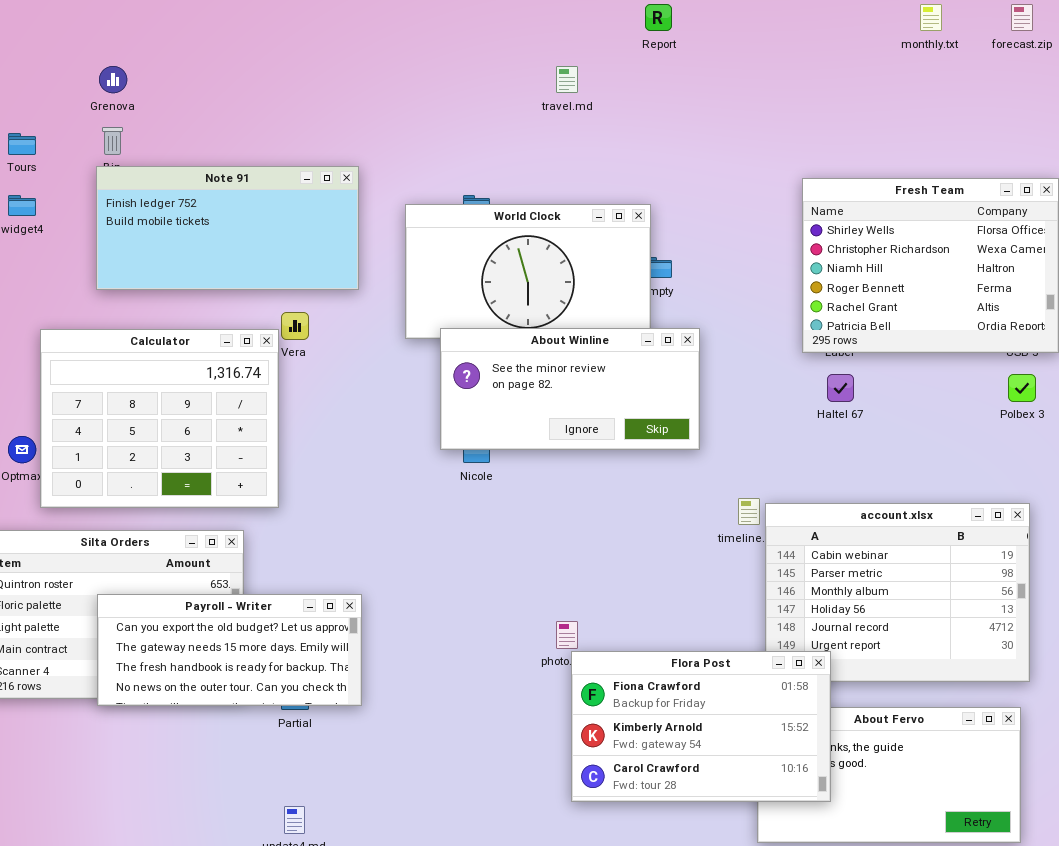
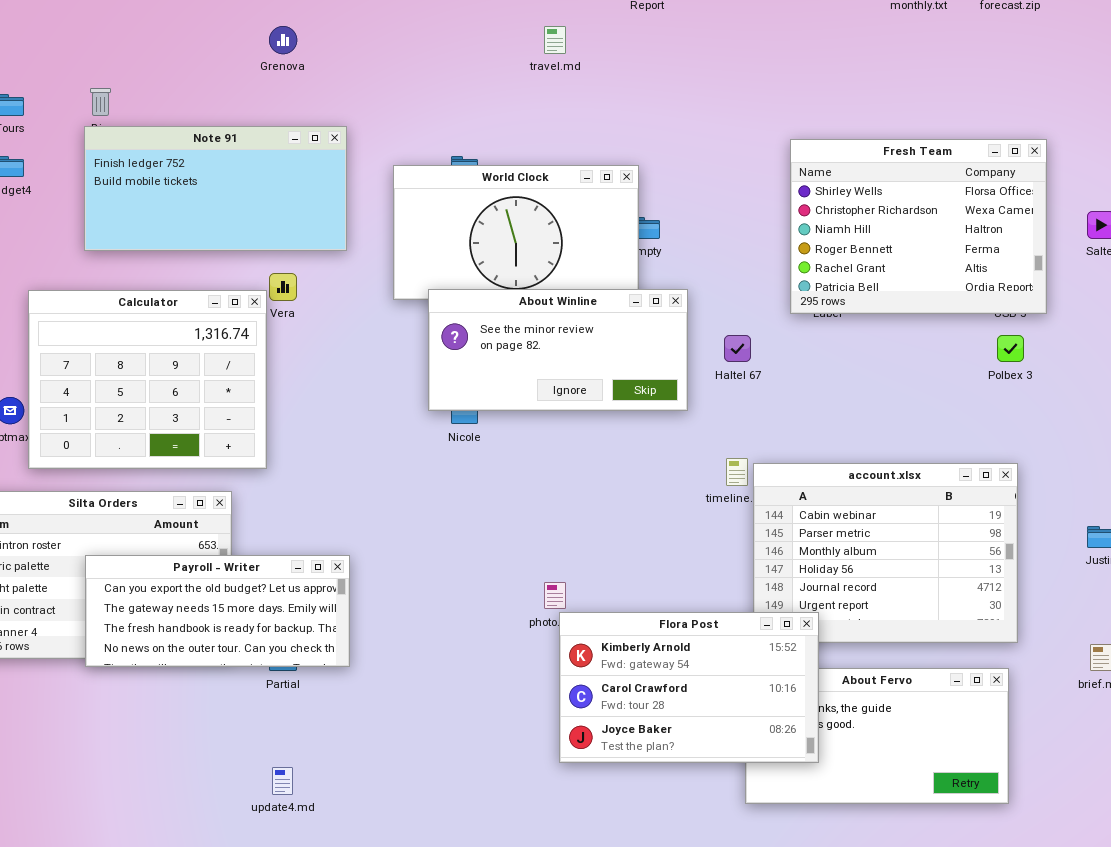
Grenova: [99,66,127,93] -> [269,26,297,54], moved
Haltel 67: [827,374,854,402] -> [724,335,751,362], moved
Flora Post: [571,651,831,802] -> [559,612,819,763], scrolled down 1 row

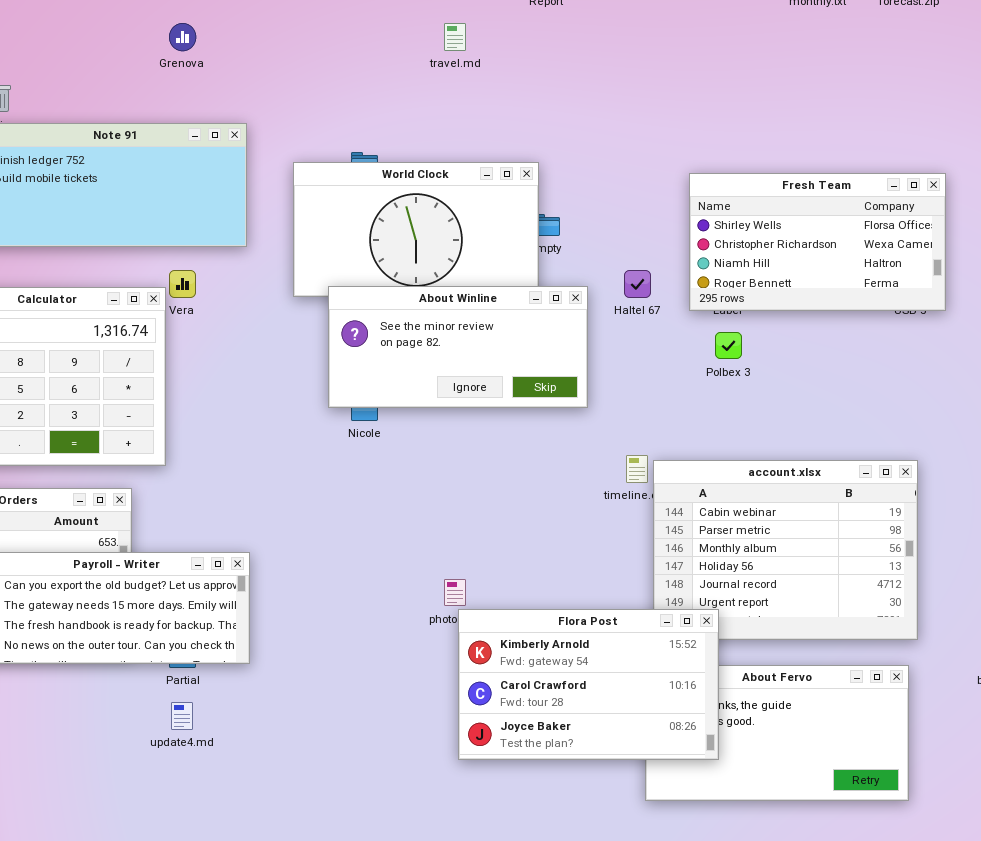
Fresh Team: [790,139,1047,314] -> [689,173,946,311], resized
Haltel 67: [724,335,751,362] -> [624,270,651,298], moved
Polbex 3: [997,335,1024,362] -> [715,332,742,359], moved
update4.md: [272,767,293,795] -> [171,702,193,730], moved

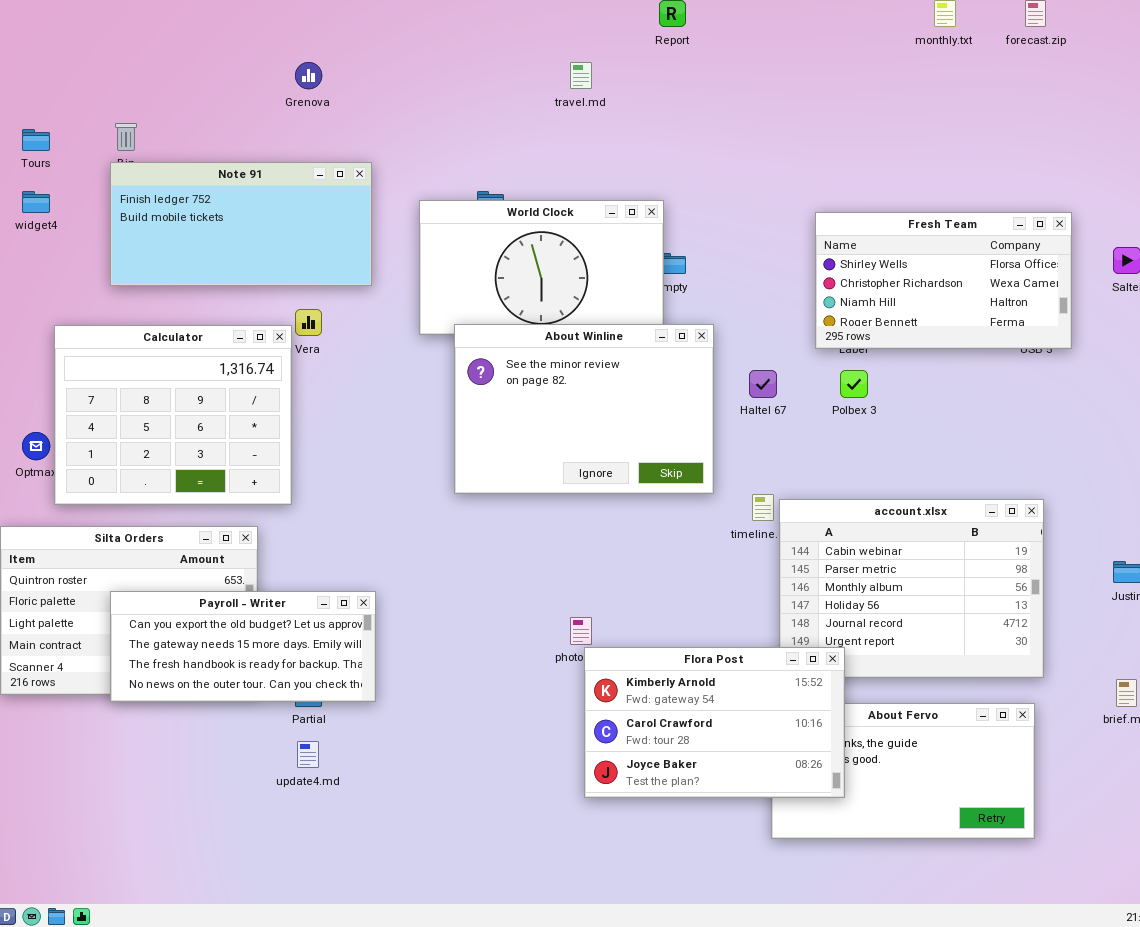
Haltel 67: [624,270,651,298] -> [749,370,777,398], moved
About Winline: [328,286,588,408] -> [454,324,714,494], resized

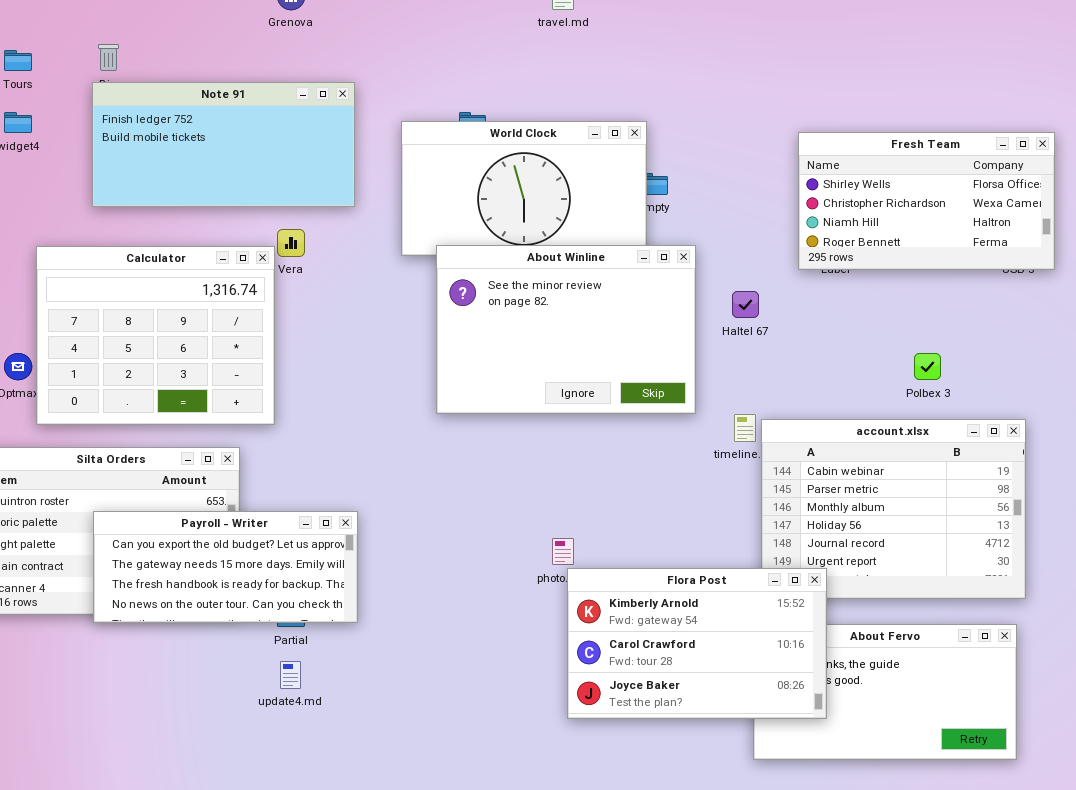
Polbex 3: [840,370,868,398] -> [914,353,941,380], moved

